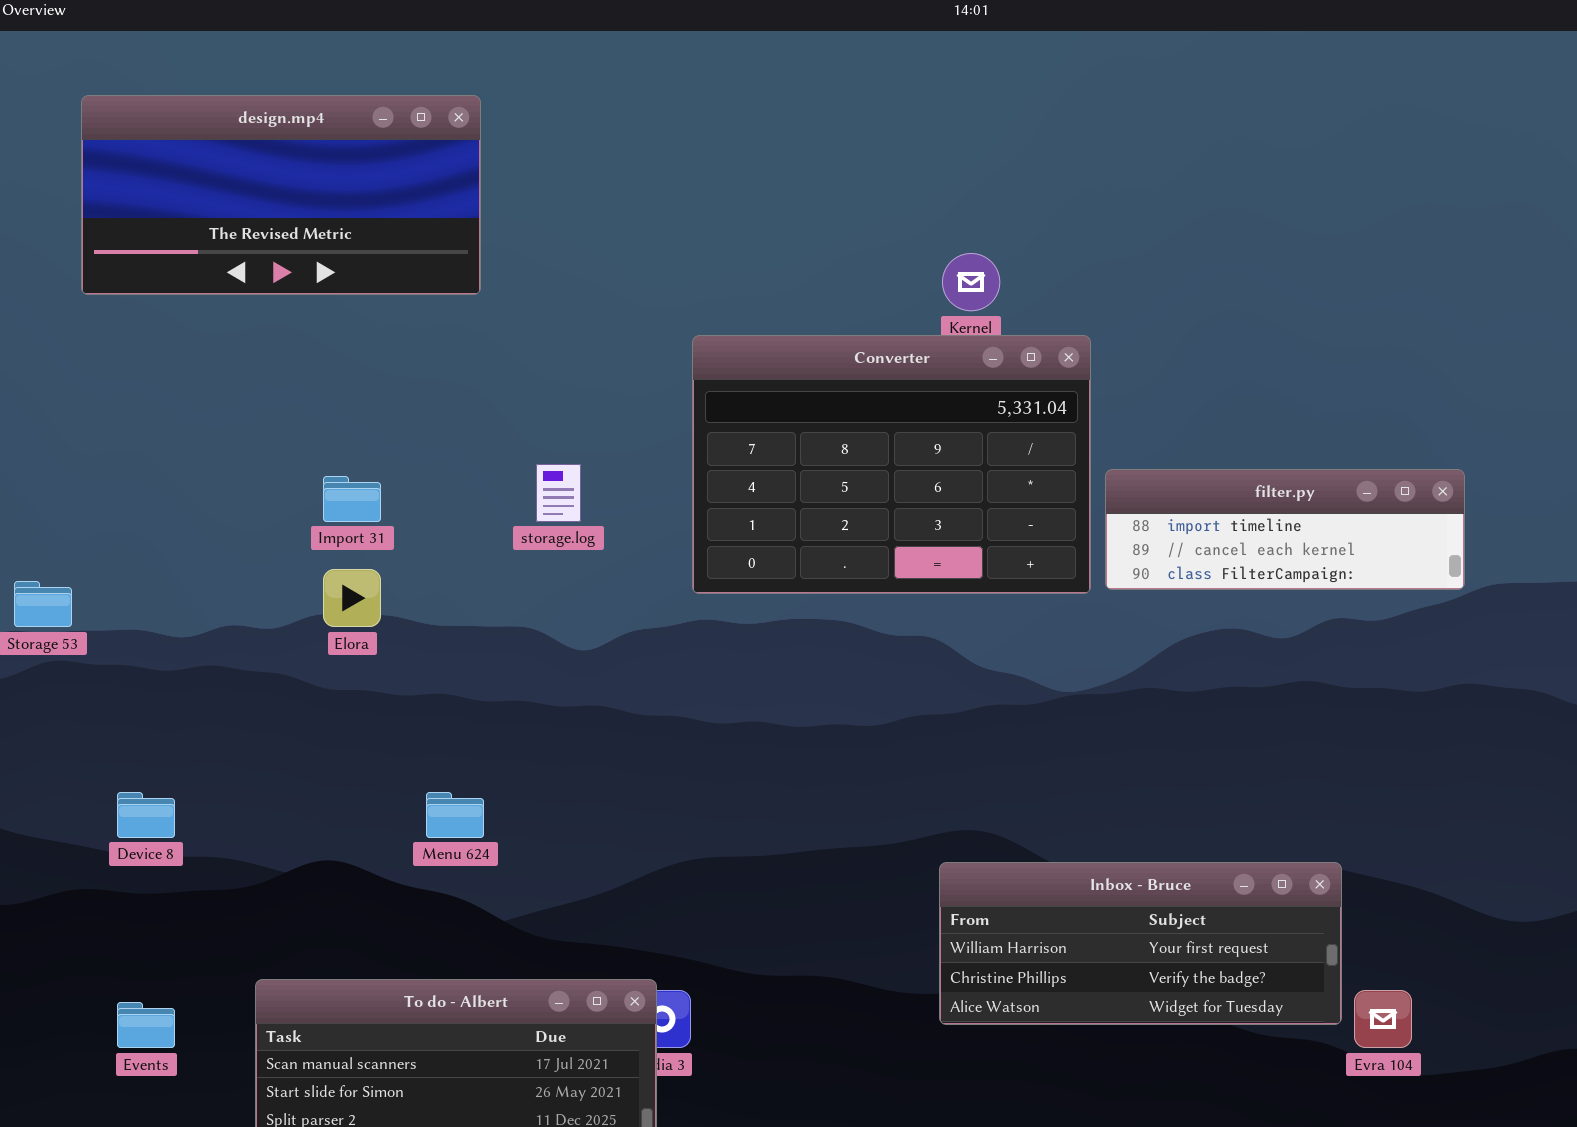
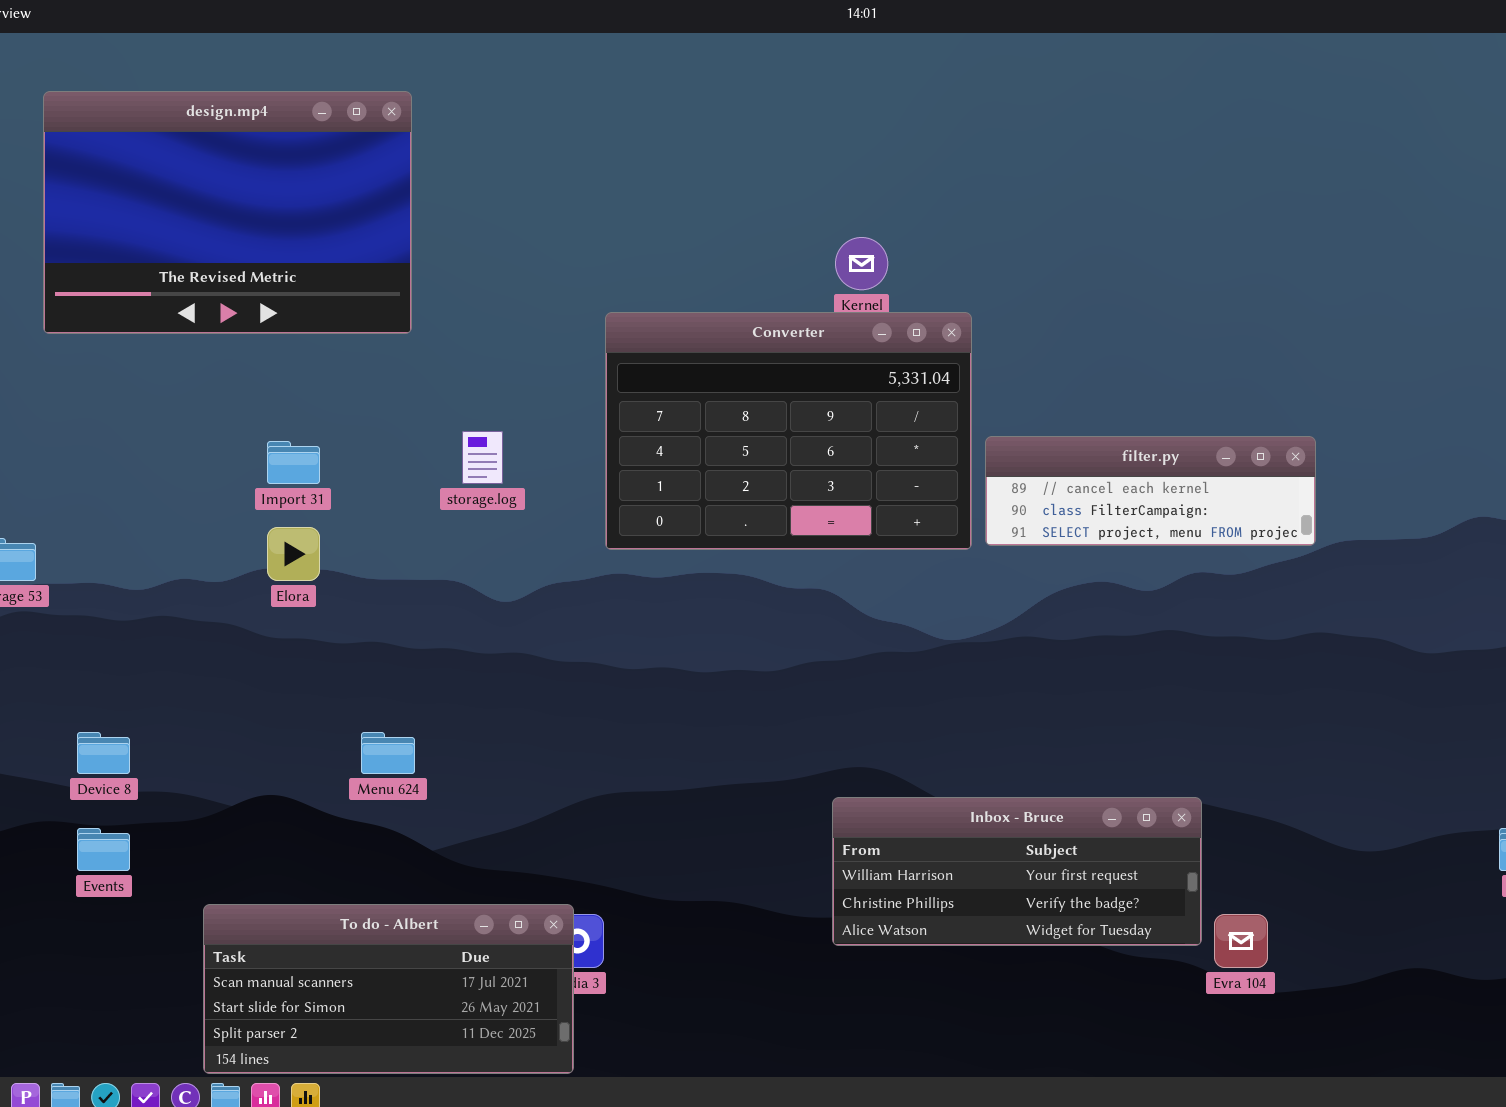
design.mp4: [81,95,481,295] -> [43,91,412,334], resized
filter.py: [1105,469,1465,590] -> [985,436,1316,546], scrolled down 1 row
Events: [117,1002,175,1048] -> [77,828,130,871], moved

